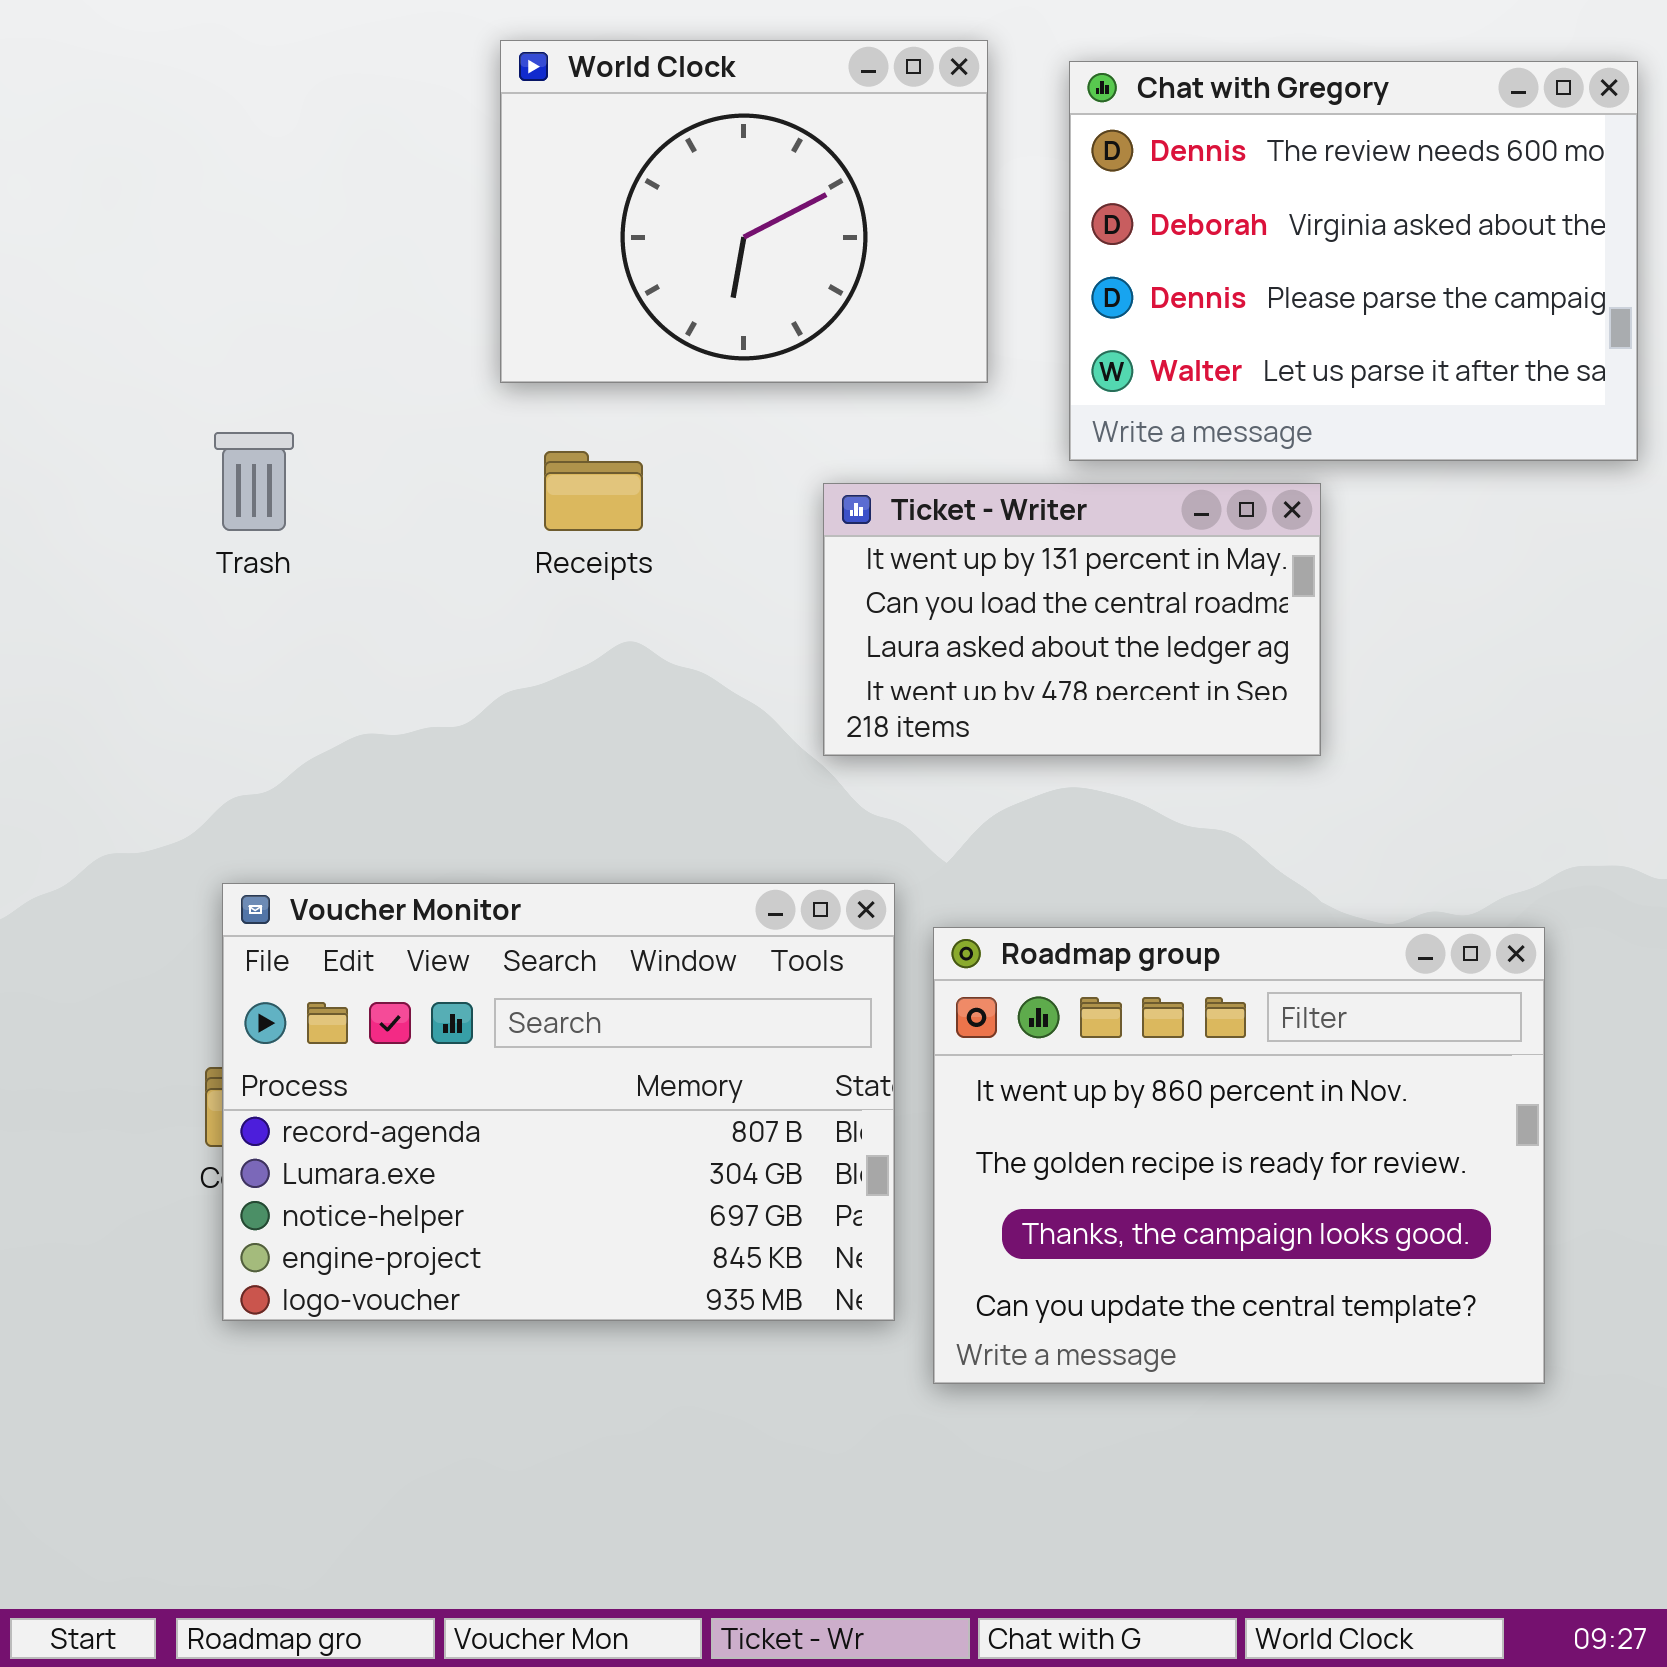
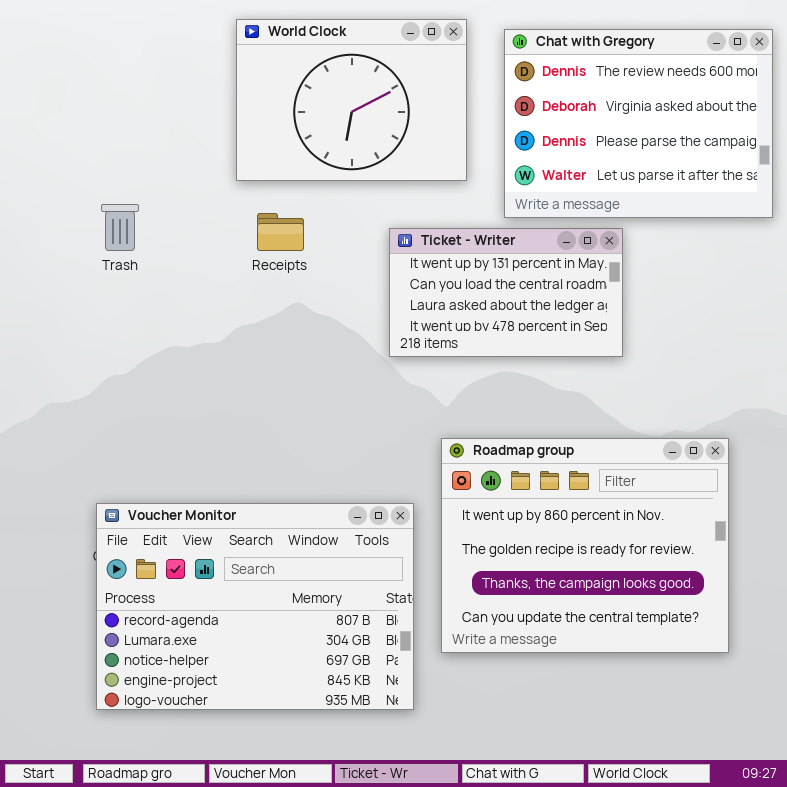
Voucher Monitor: [222,883,895,1321] -> [96,503,414,710], moved

